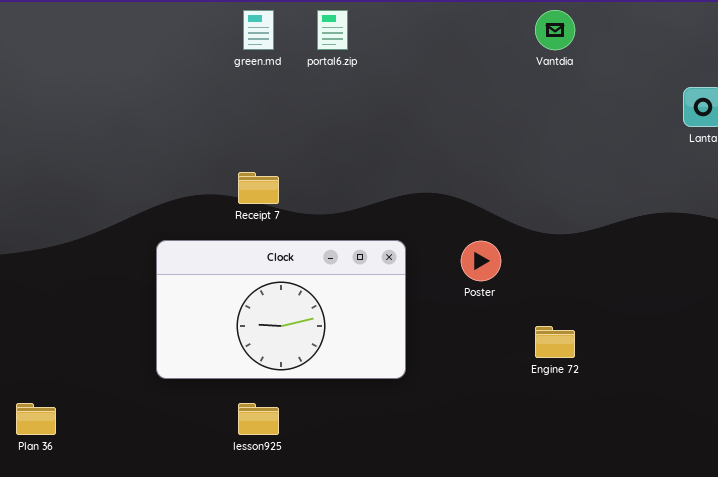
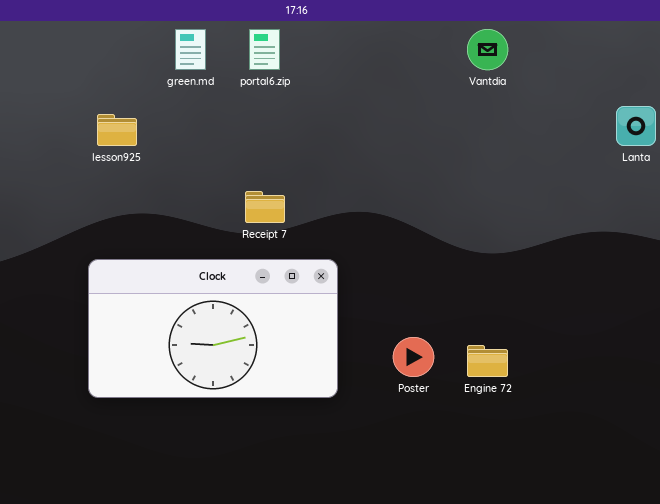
Receipt 7: [238,172,279,204] -> [245,191,285,223], moved
Poster: [461,241,501,281] -> [393,337,434,377], moved
lesson925: [238,403,279,435] -> [97,114,137,146], moved

